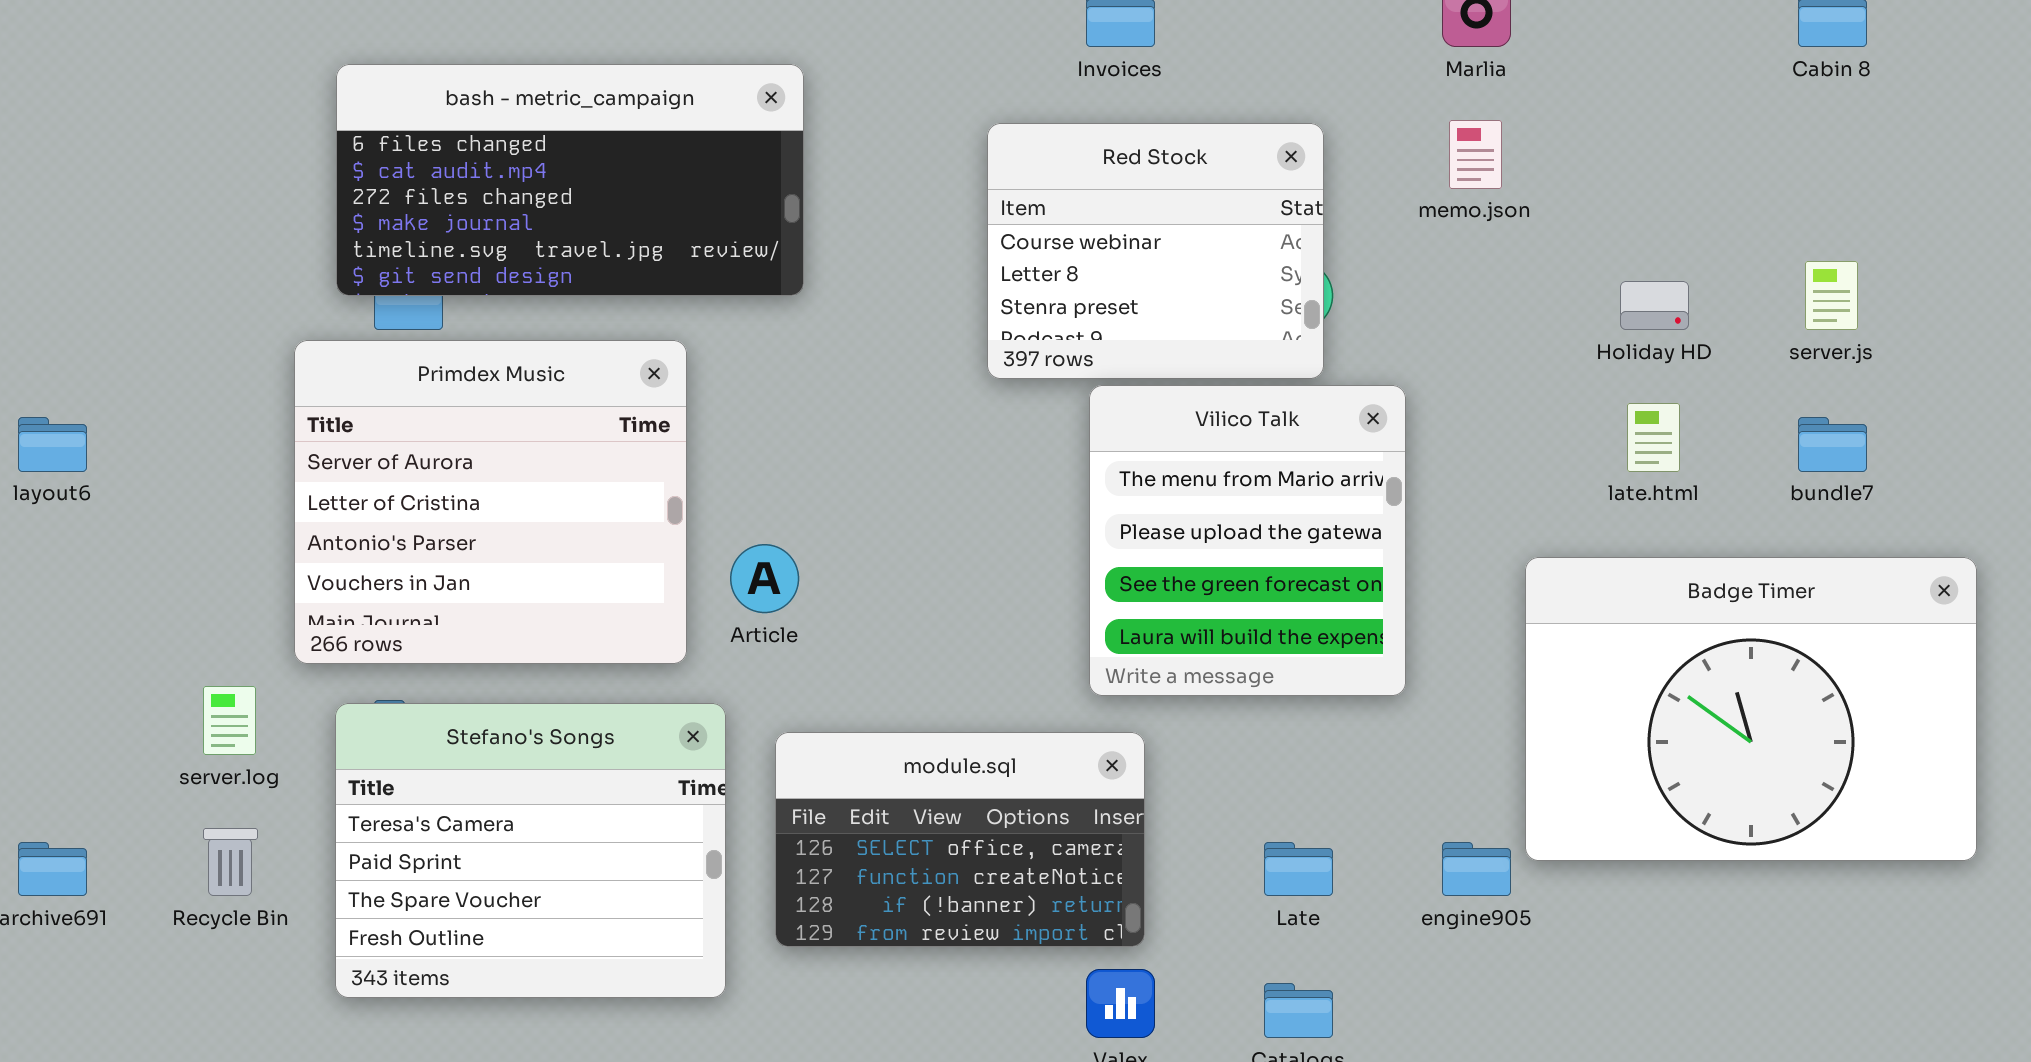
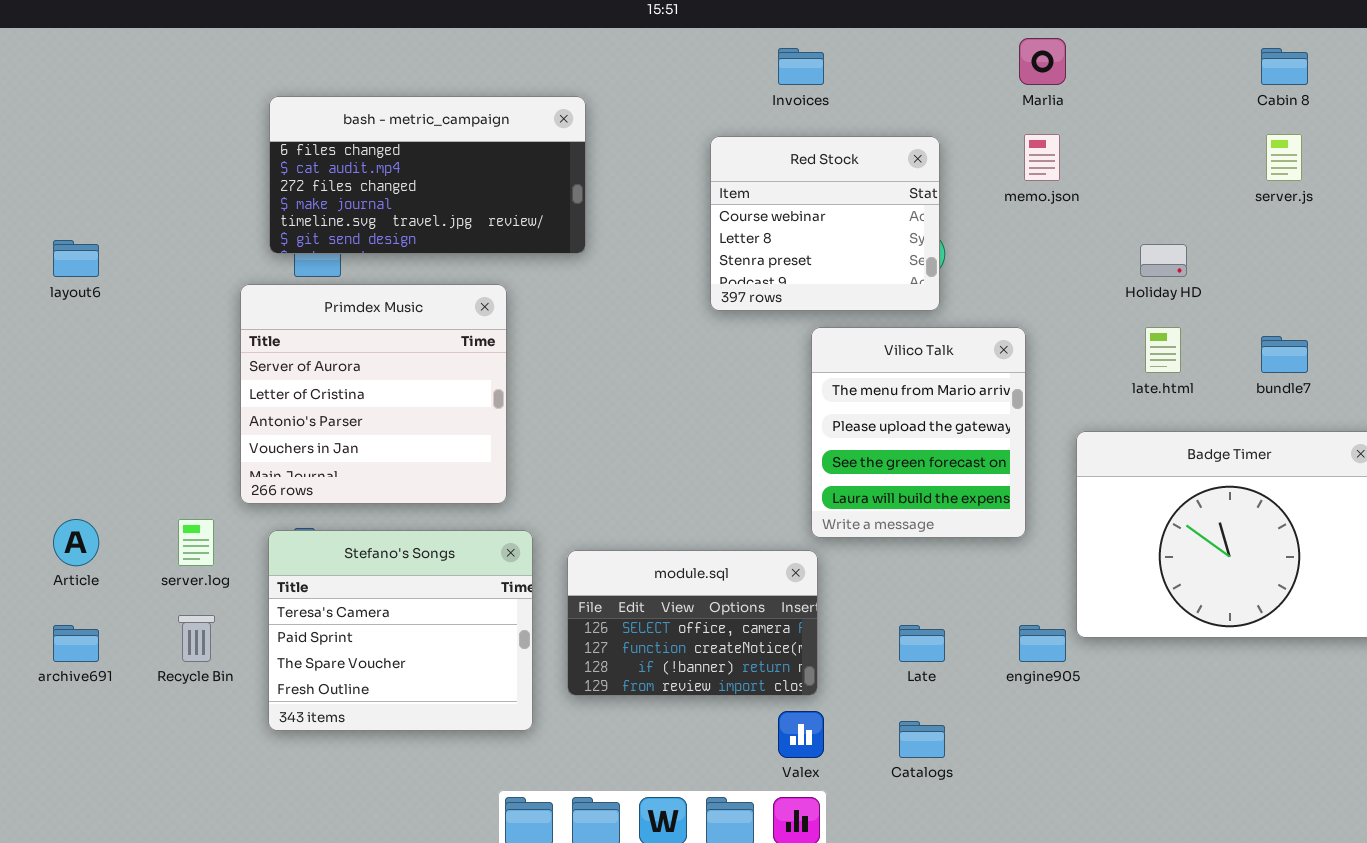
server.js: [1805,261,1858,330] -> [1266,134,1302,181], moved
Vilico Talk: [1089,385,1406,696] -> [811,327,1026,538], moved
layout6: [18,417,87,472] -> [53,240,99,277], moved
Article: [730,544,799,613] -> [53,519,99,566], moved

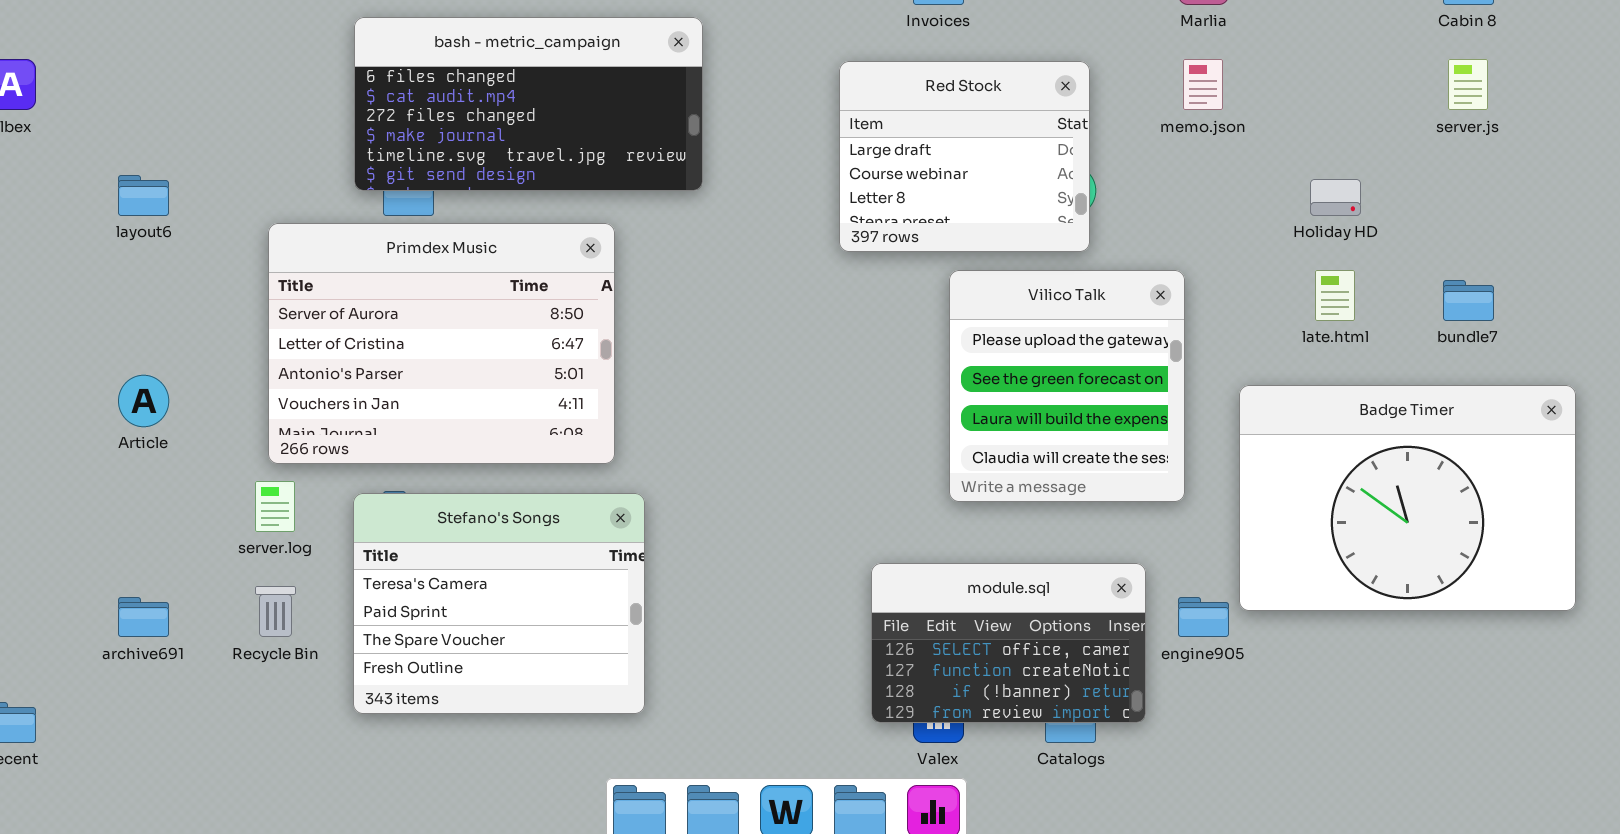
Red Stock: [710,136,940,311] -> [839,61,1090,252], scrolled up 1 row
Primdex Music: [240,284,507,504] -> [268,223,615,464], resized
Vilico Talk: [811,327,1026,538] -> [949,270,1185,502], scrolled down 1 row
Article: [53,519,99,566] -> [118,375,169,427], moved
module.sql: [567,550,818,696] -> [871,563,1146,723], moved

